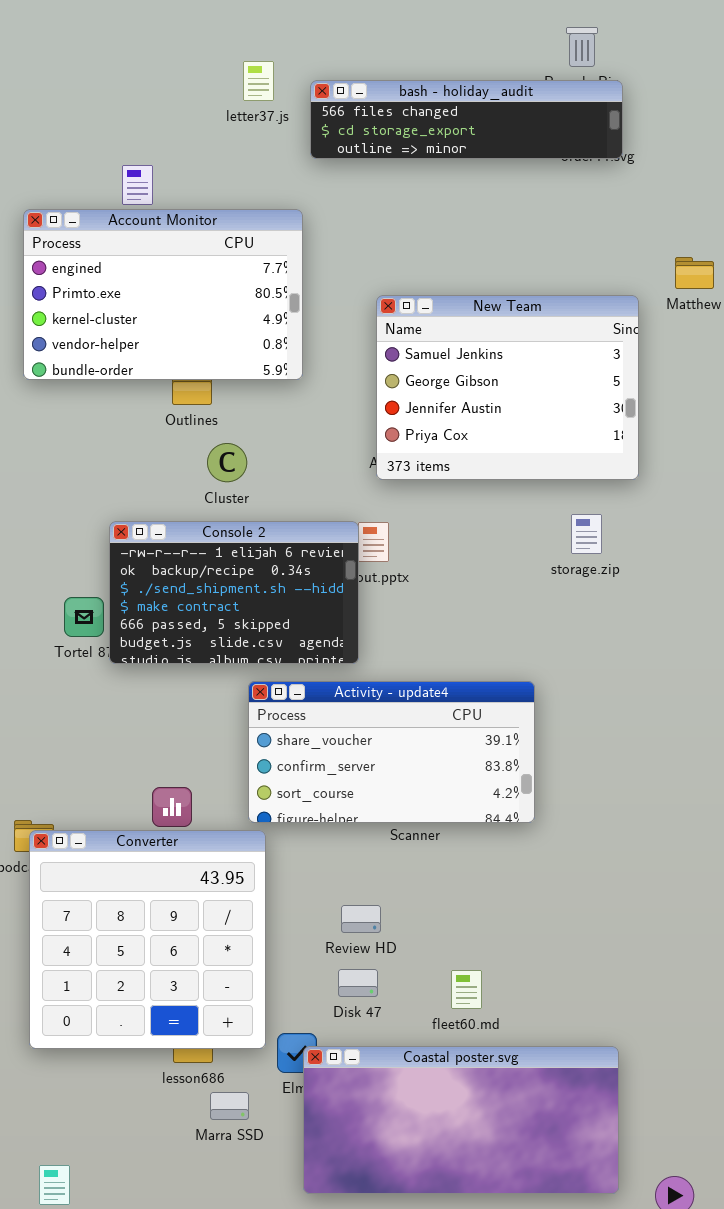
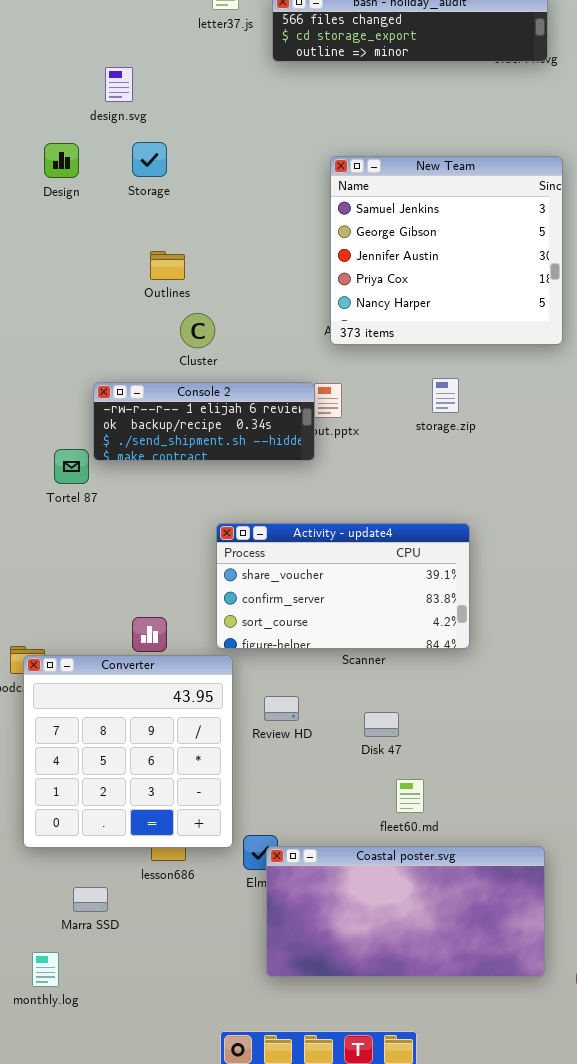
Account Monitor: [23,209,303,380] -> none, closed
New Team: [376,295,639,480] -> [330,156,563,345], resized
storage.zip: [571,514,602,554] -> [432,378,459,413], moved
Console 2: [109,521,359,664] -> [93,382,315,461], resized
Review HD: [341,905,381,933] -> [264,696,299,721], moved
Disk 47: [338,969,378,997] -> [364,712,399,737], moved
Marra SSD: [210,1092,249,1120] -> [73,887,108,912], moved

